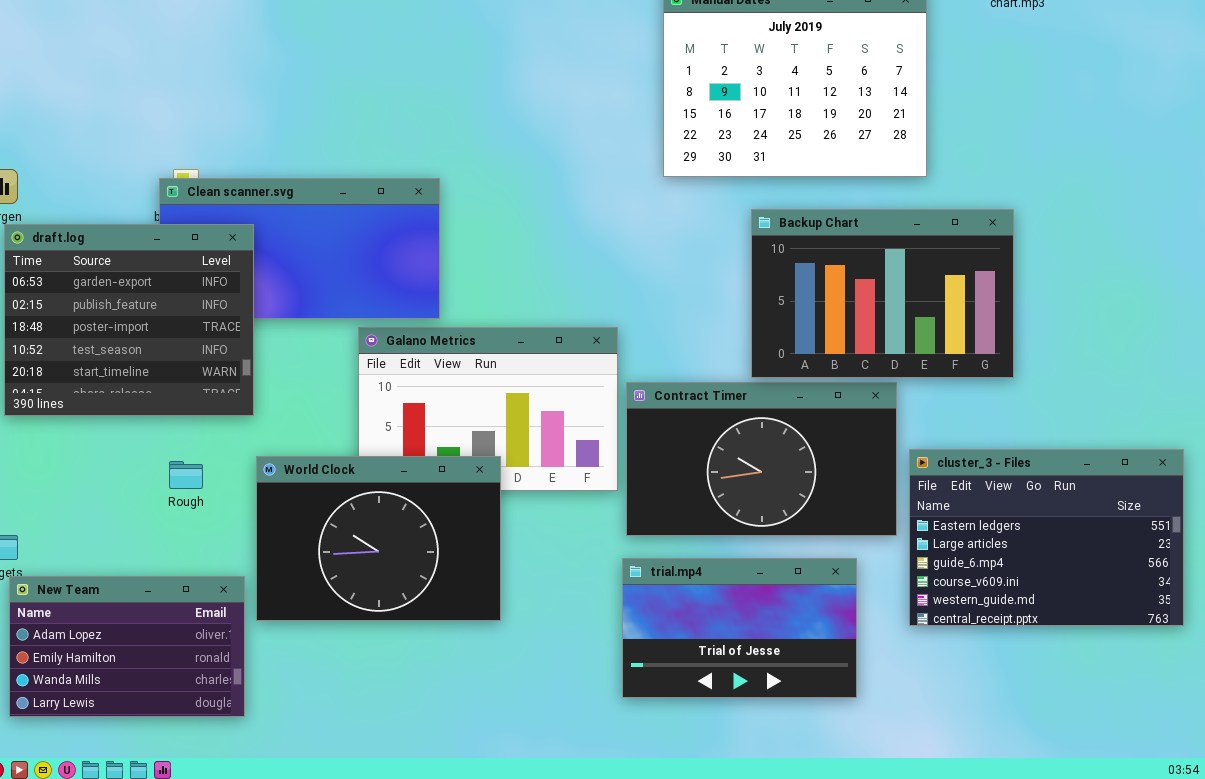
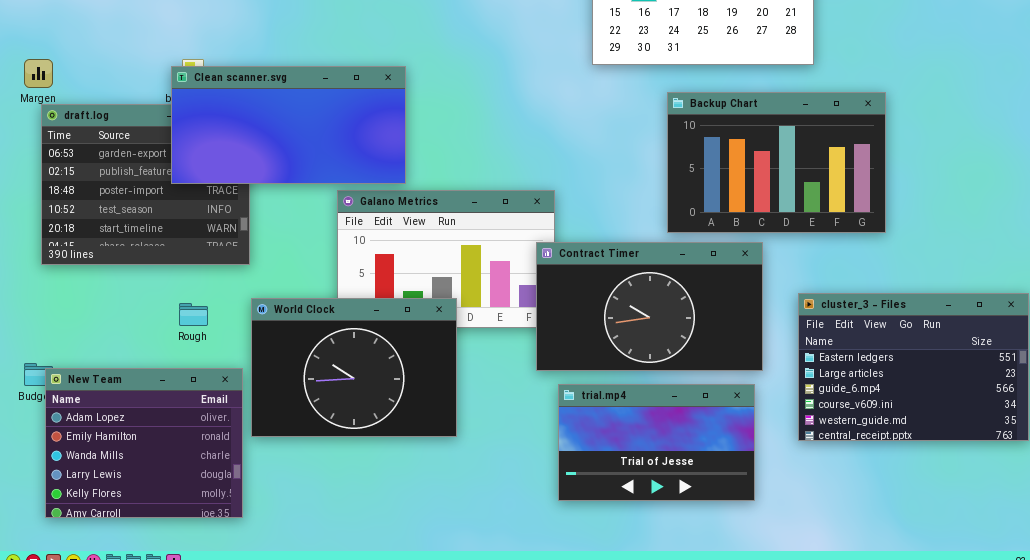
Clean scanner.svg: [159,178,440,319] -> [171,66,406,184], raised
Contract Timer: [626,382,897,536] -> [536,242,763,371], moved
New Team: [9,576,245,717] -> [45,368,243,518], resized

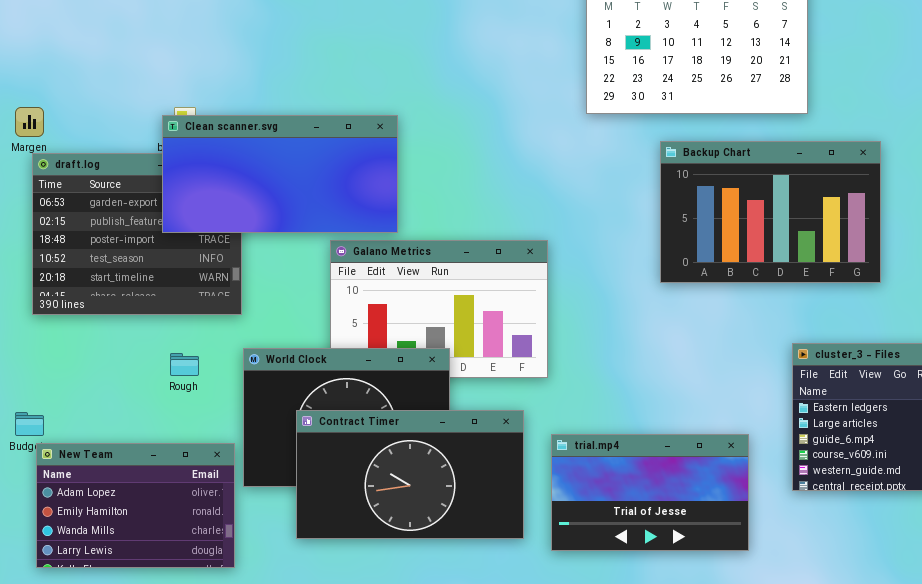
Contract Timer: [536,242,763,371] -> [296,410,524,539], moved
New Team: [45,368,243,518] -> [36,443,235,568], resized

